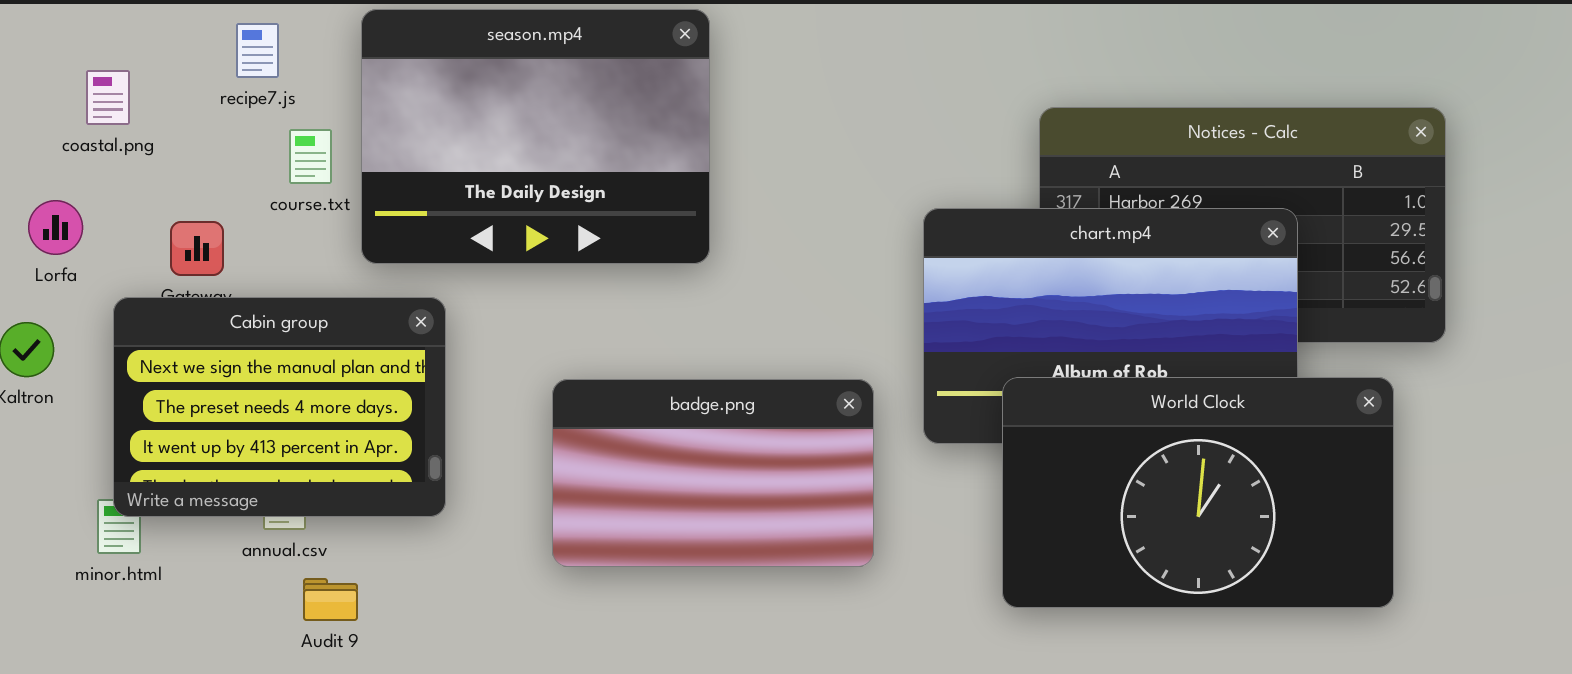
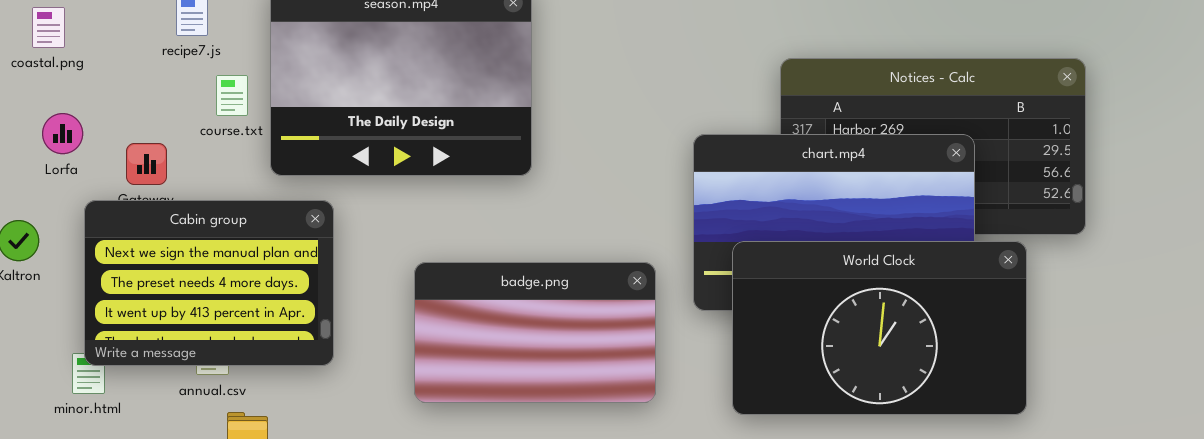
coastal.png: [86,70,130,125] -> [32,7,65,48], moved
Lorfa: [28,200,83,255] -> [42,113,83,154], moved
World Clock: [1002,377,1394,608] -> [732,241,1027,415], moved

